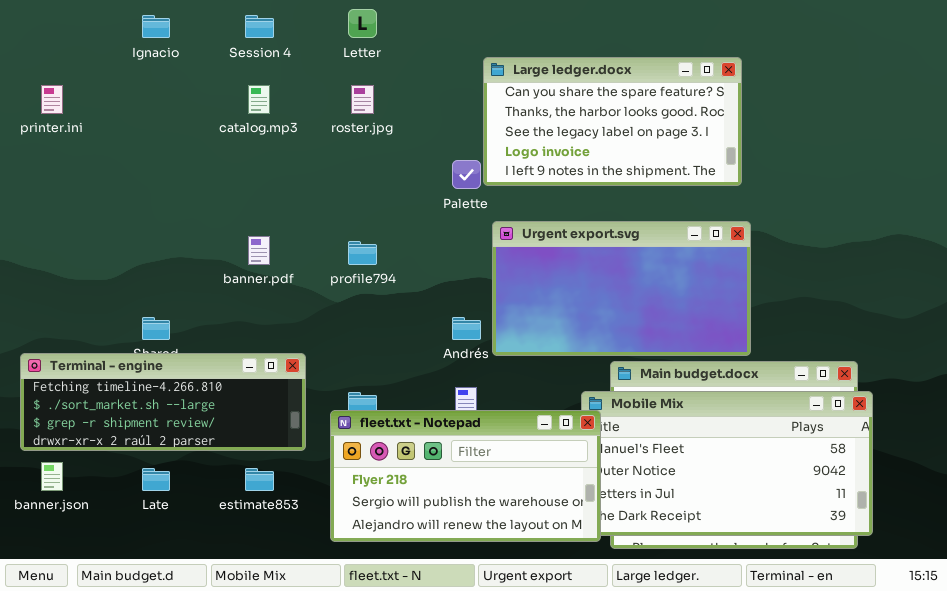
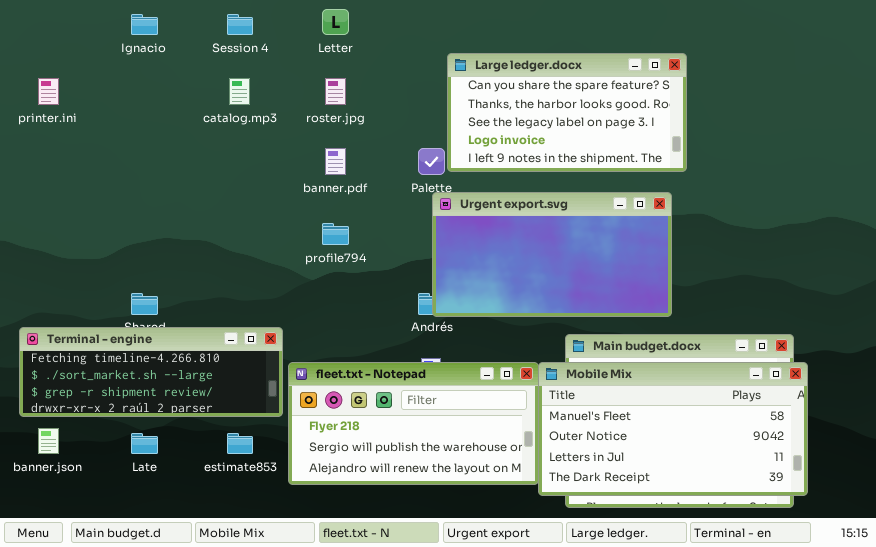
Urgent export.svg: [492,221,751,356] -> [432,192,672,317], moved
banner.pdf: [248,236,270,265] -> [325,148,346,175], moved
fleet.txt - Notepad: [330,410,601,542] -> [288,362,539,485], moved

